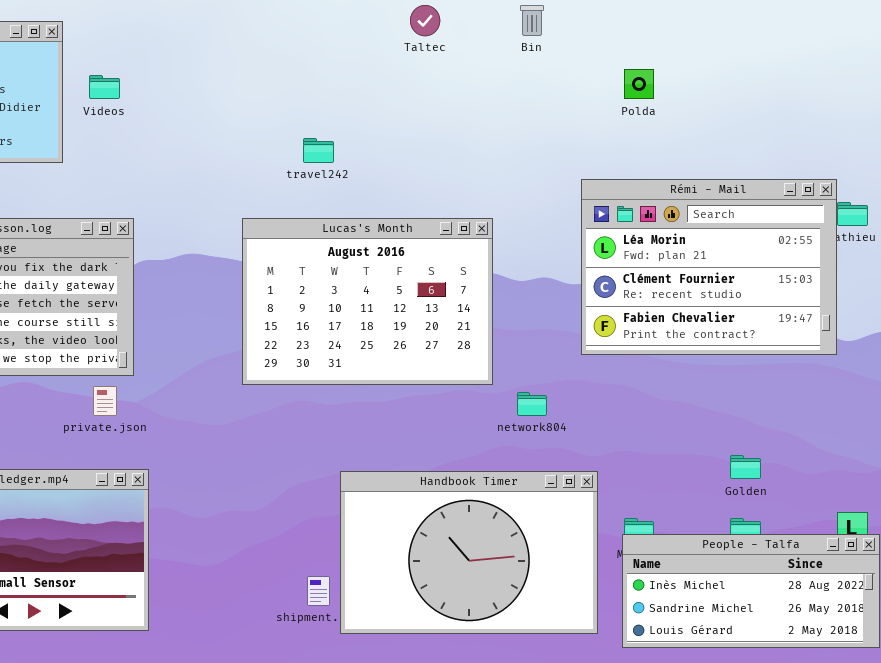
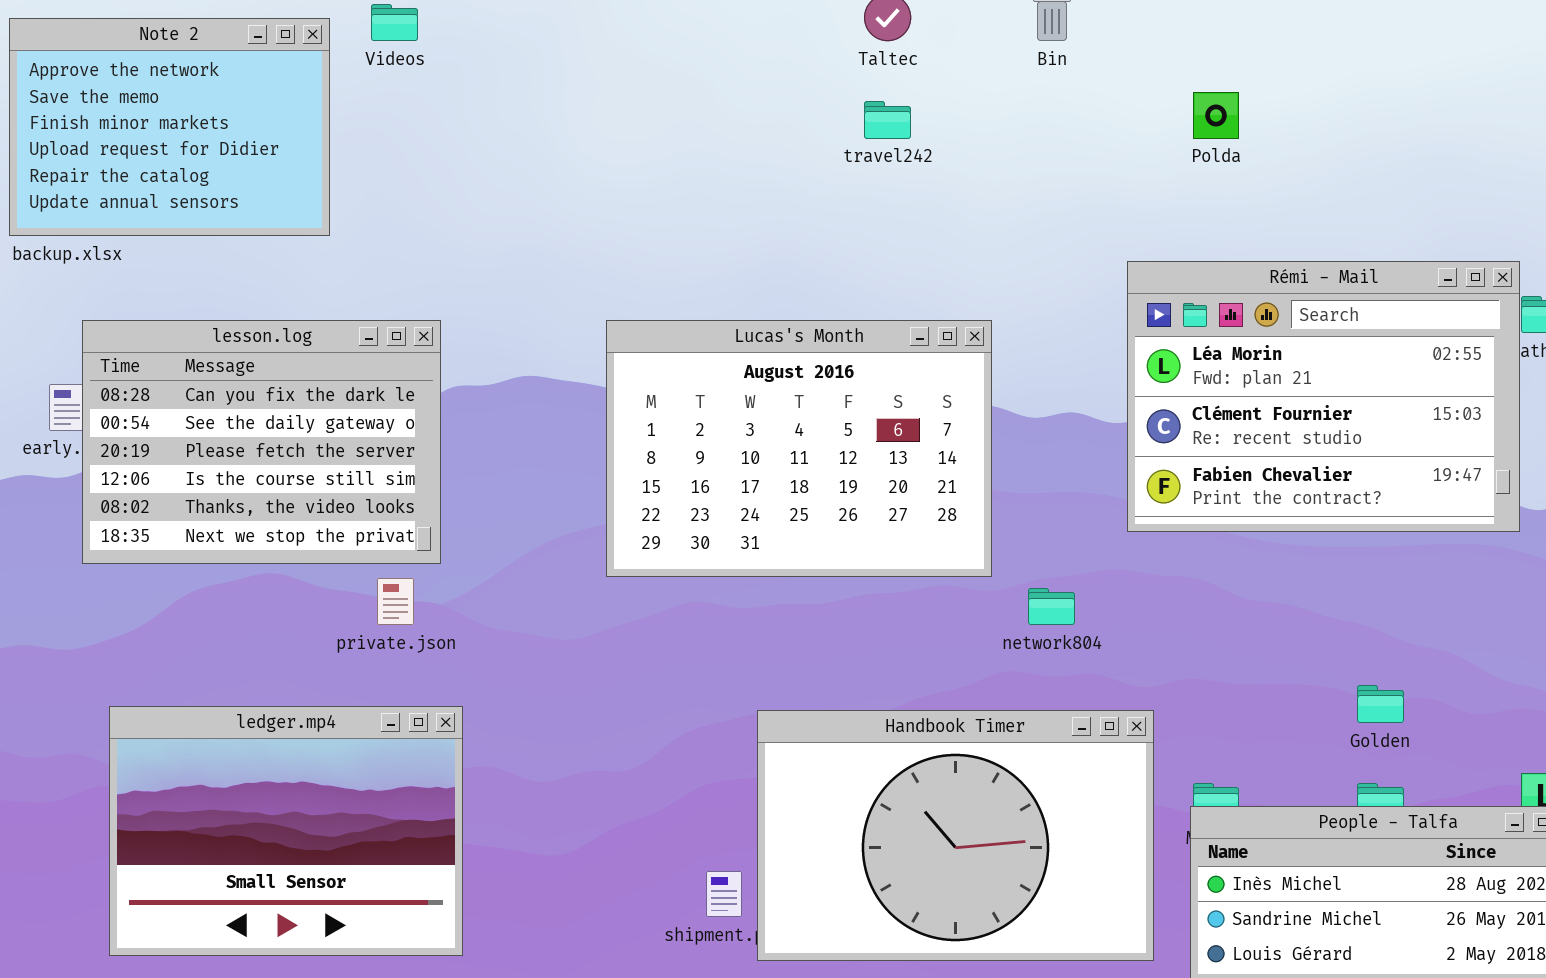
Videos: [89,75,120,99] -> [371,4,418,41], moved
travel242: [303,138,334,163] -> [864,101,911,139], moved

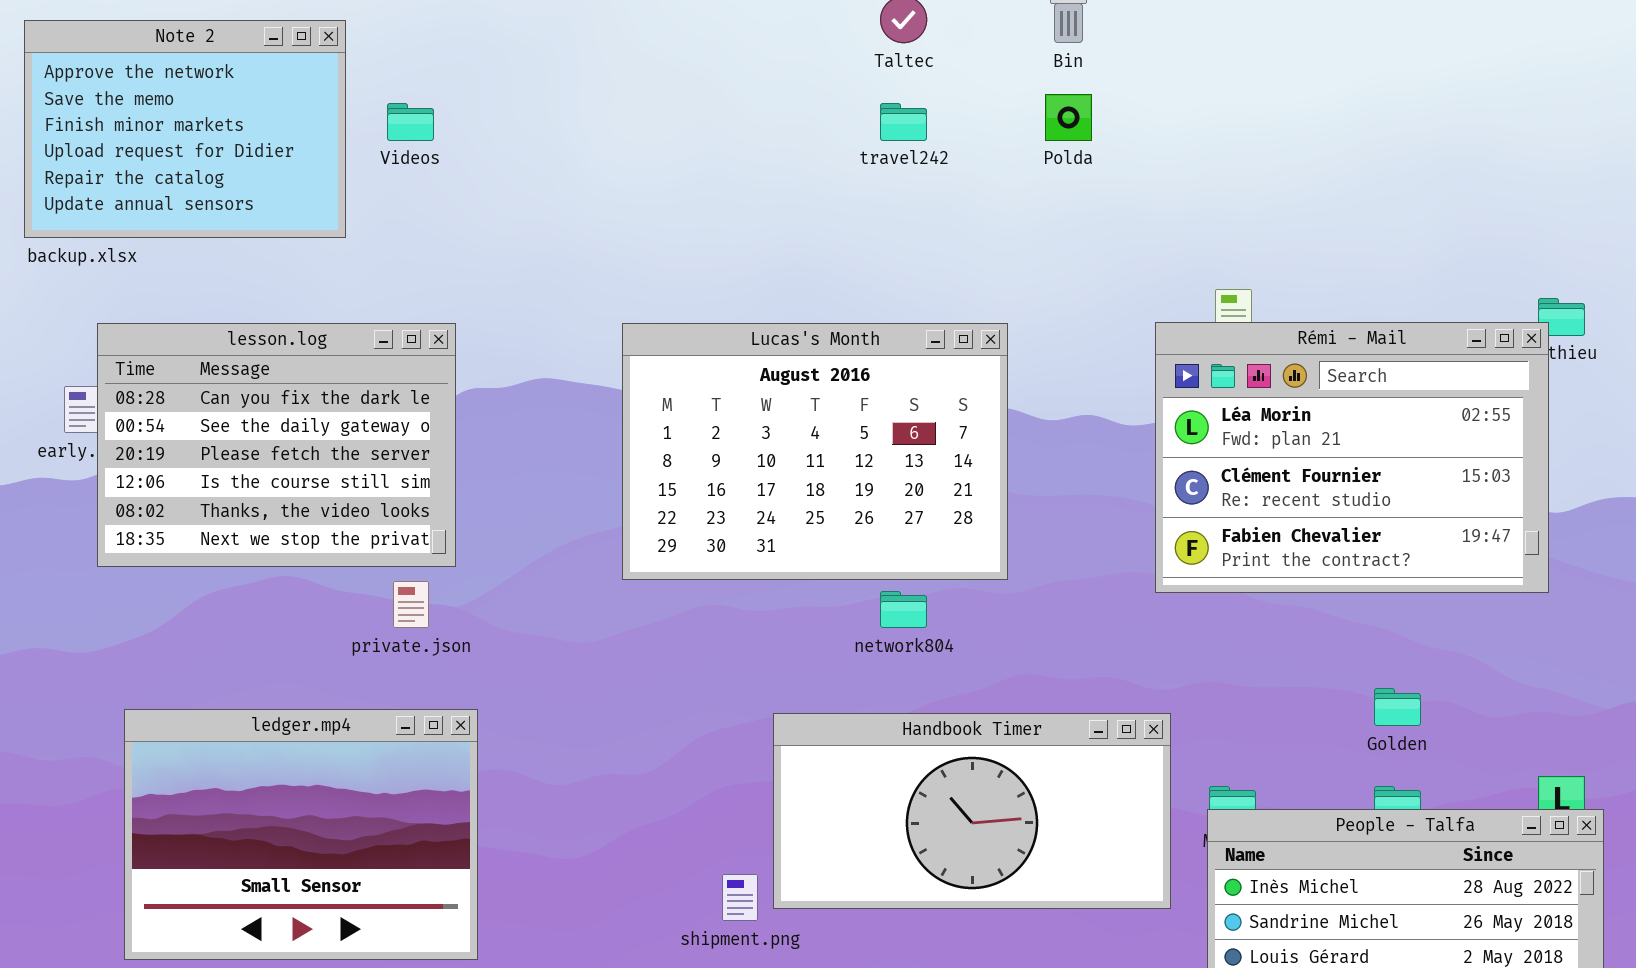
Videos: [371,4,418,41] -> [387,103,434,141], moved
Polda: [1193,92,1239,139] -> [1045,94,1092,141], moved
Rémi - Mail: [1127,261,1520,532] -> [1155,322,1549,593], moved
network804: [1028,588,1075,625] -> [880,591,927,628], moved
Handbook Timer: [757,710,1154,961] -> [773,713,1171,909], resized

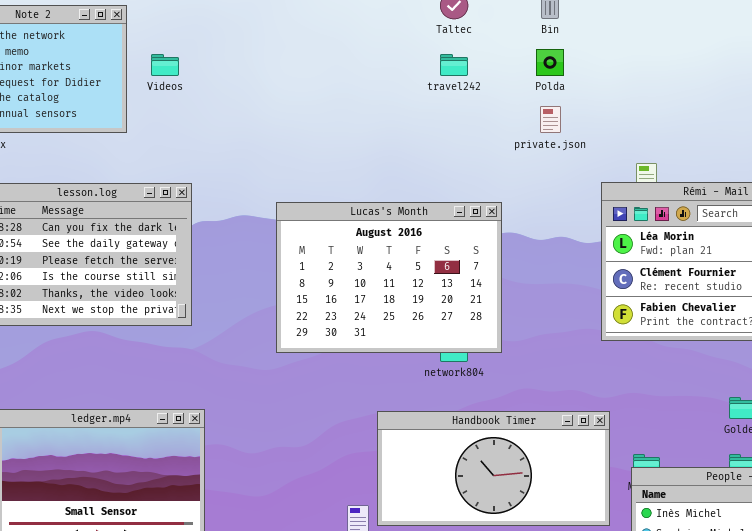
Lucas's Month: [622,323,1008,580] -> [276,202,502,353], moved
private.json: [393,581,429,628] -> [540,106,561,133], moved

